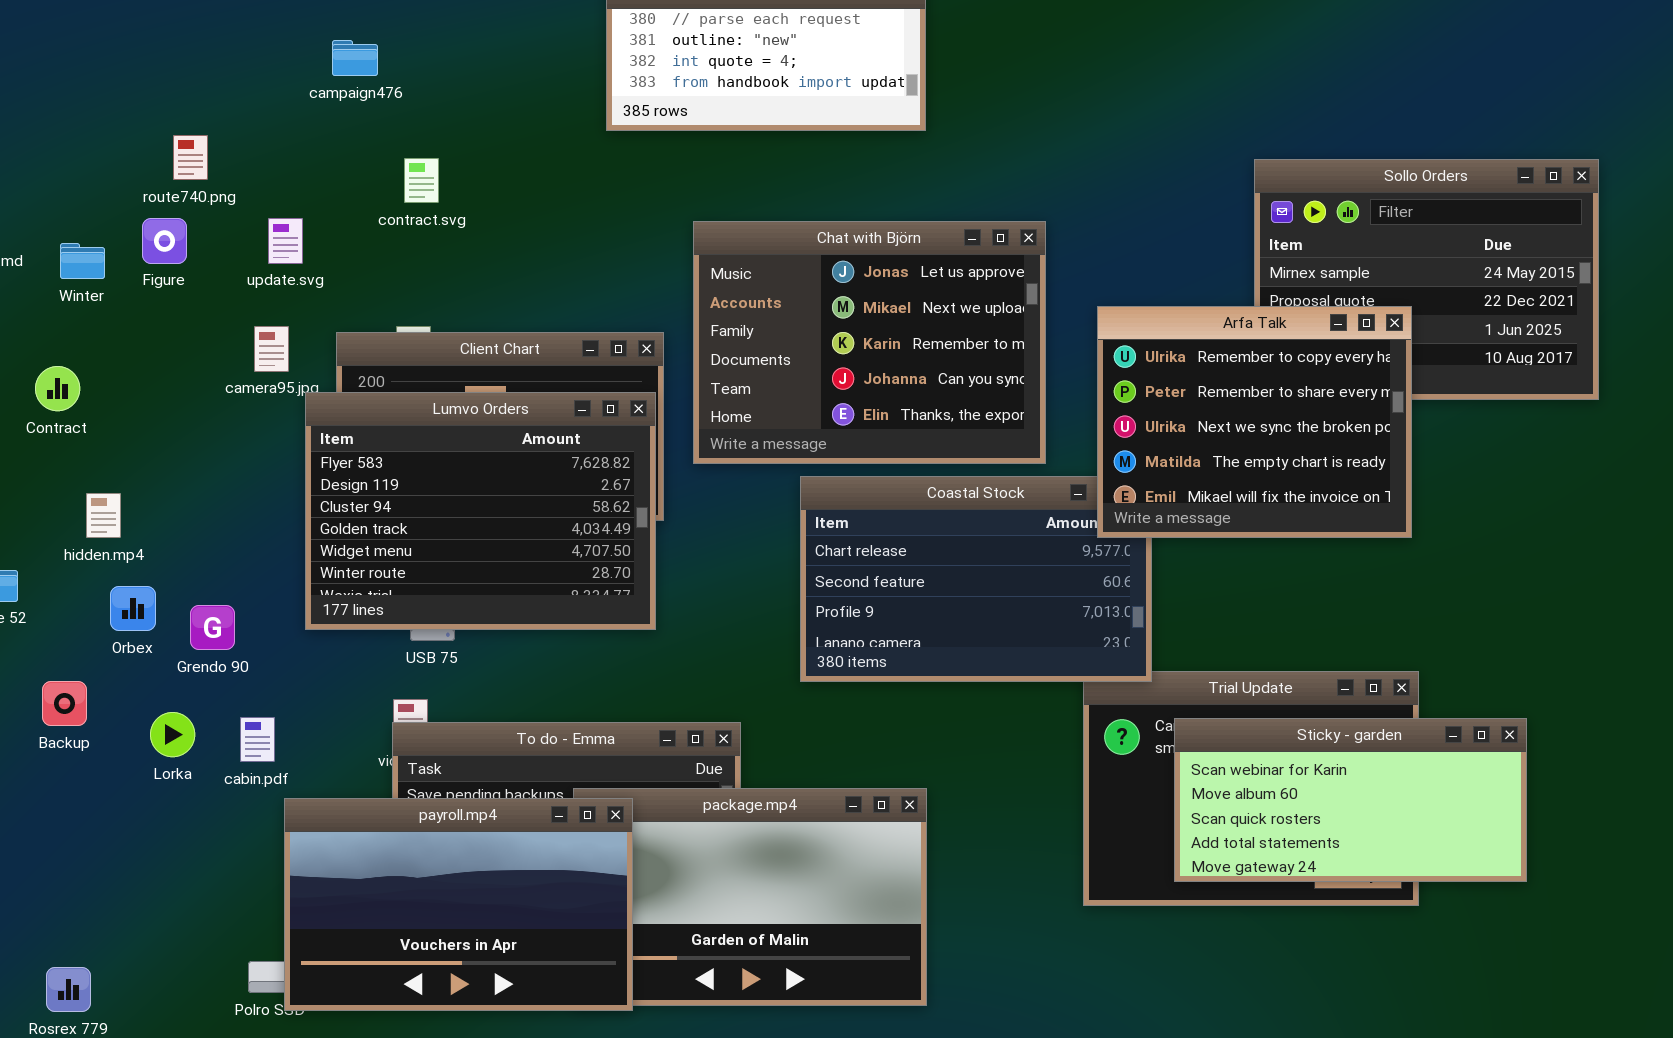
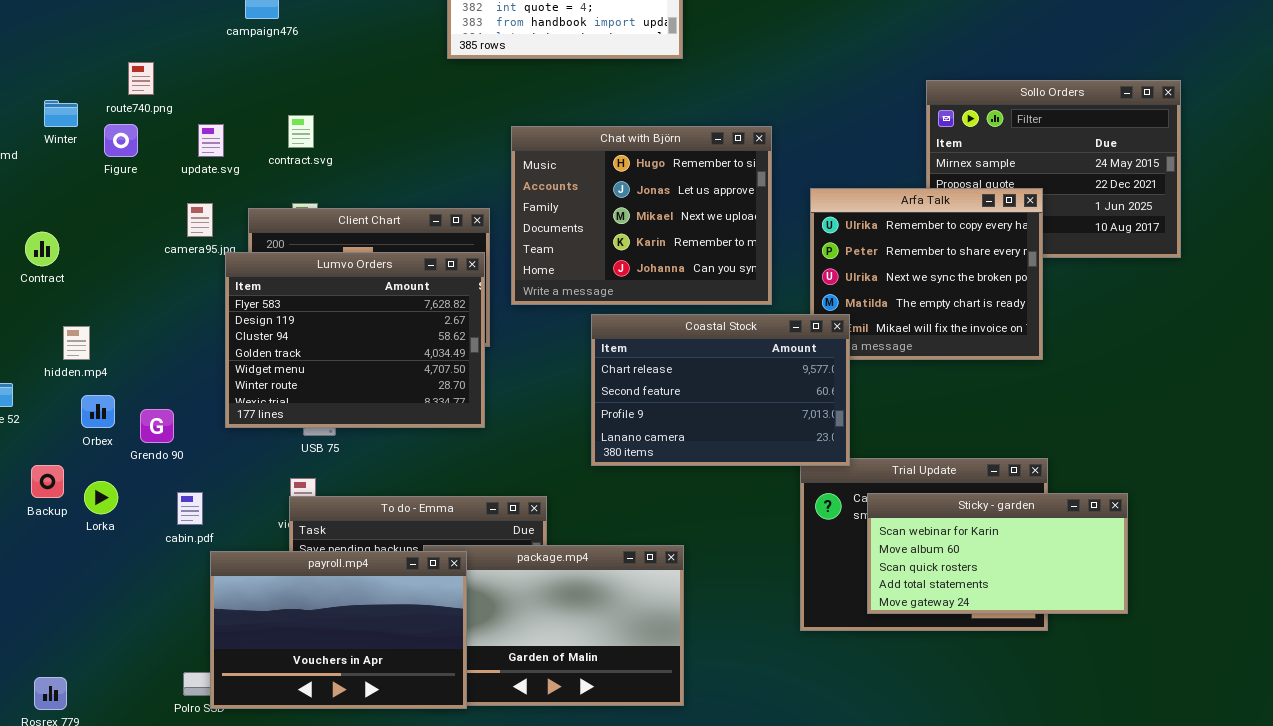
contract.svg: [404,158,439,203] -> [288,115,314,148], moved
Chat with Björn: [693,221,1046,464] -> [511,126,772,305], scrolled up 1 row
Winter: [60,243,105,279] -> [44,100,78,127], moved
Coastal Stock: [800,476,1152,682] -> [591,314,850,466], raised
Lorka: [150,712,195,757] -> [84,481,118,514], moved

